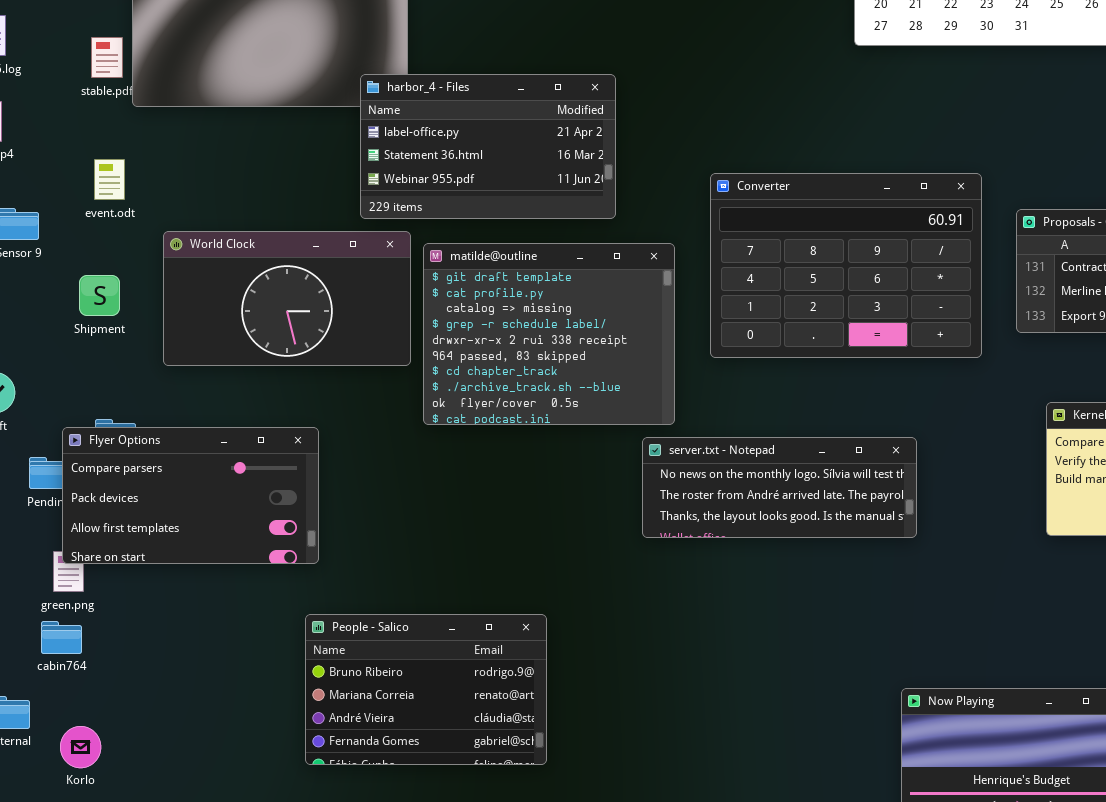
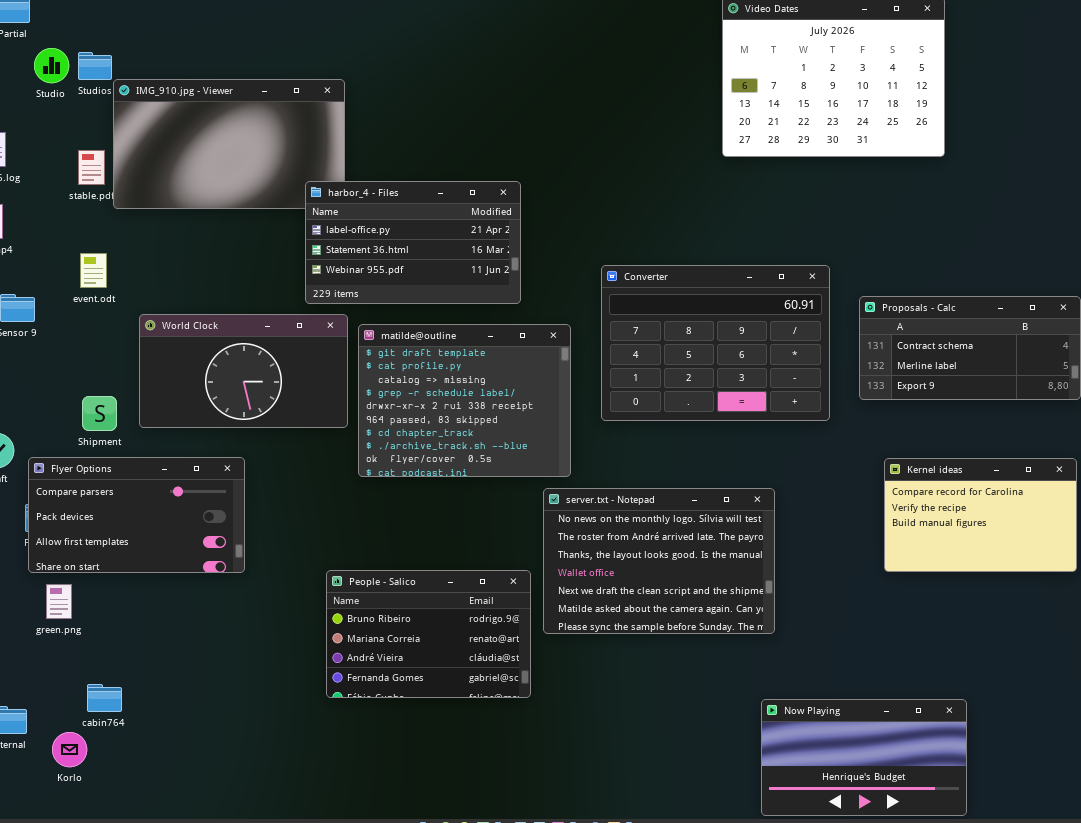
Shipment: [79,275,120,316] -> [82,396,117,431], moved
Flyer Options: [62,427,319,564] -> [28,457,245,573], moved
server.txt - Notepad: [642,437,917,538] -> [543,488,775,634], resized
People - Salico: [305,614,547,765] -> [326,570,531,698], moved
cabin764: [41,621,82,654] -> [87,684,122,712], moved

